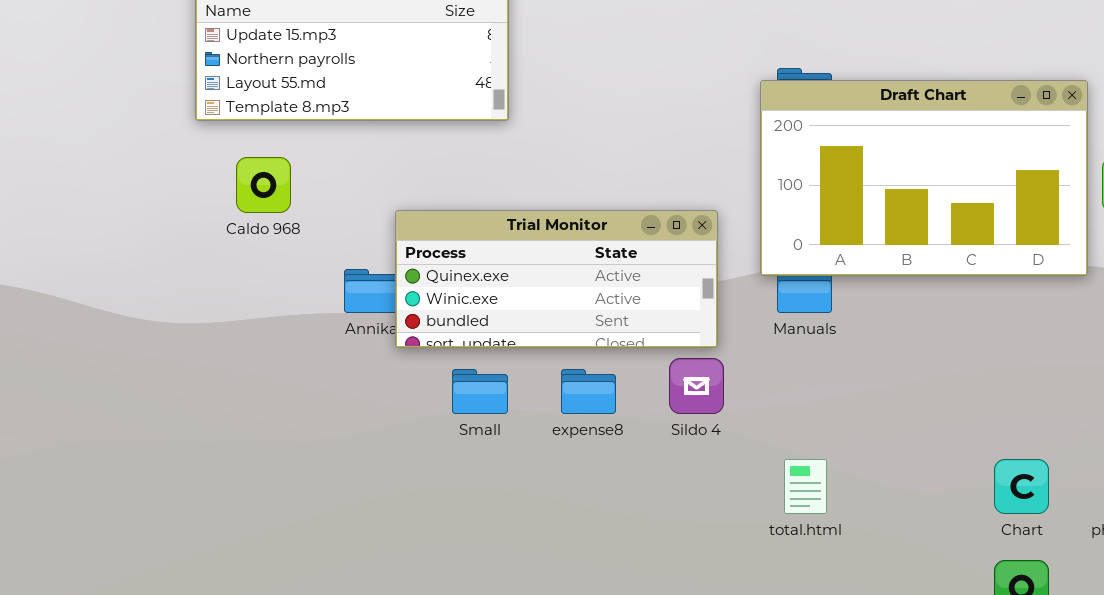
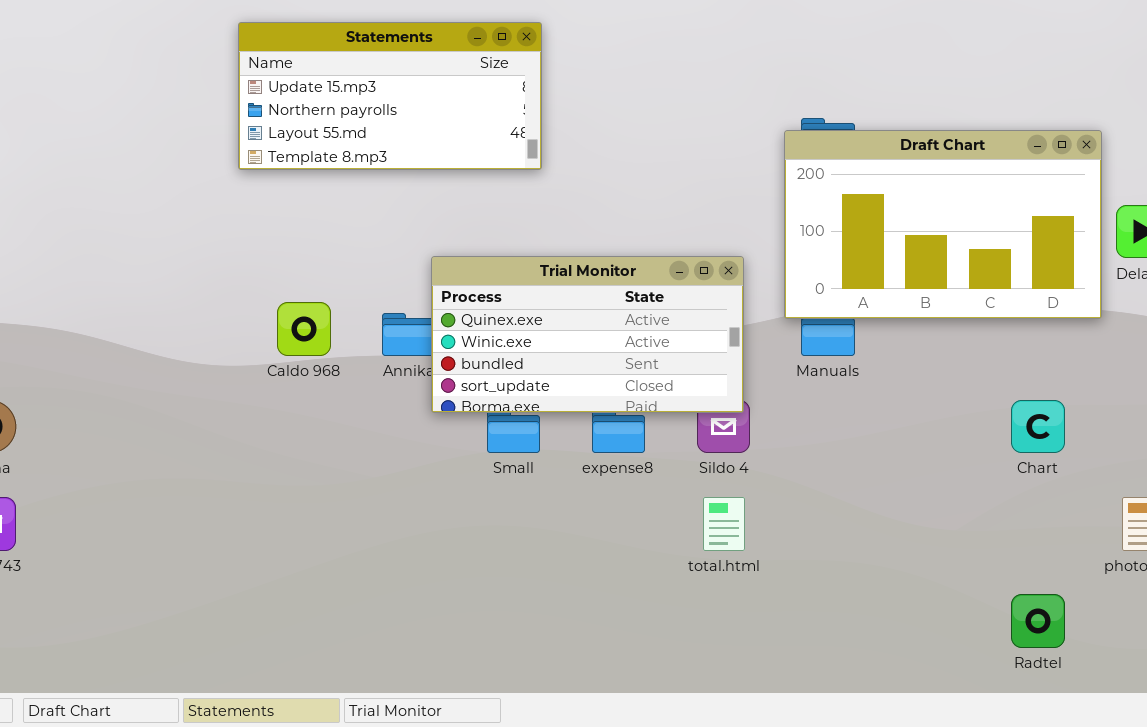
Caldo 968: [236,157,291,213] -> [277,302,331,356], moved
Trial Monitor: [395,210,718,348] -> [431,256,744,413], resized
total.html: [784,459,827,514] -> [703,497,745,551], moved
Chart: [994,459,1049,514] -> [1011,400,1065,453], moved

